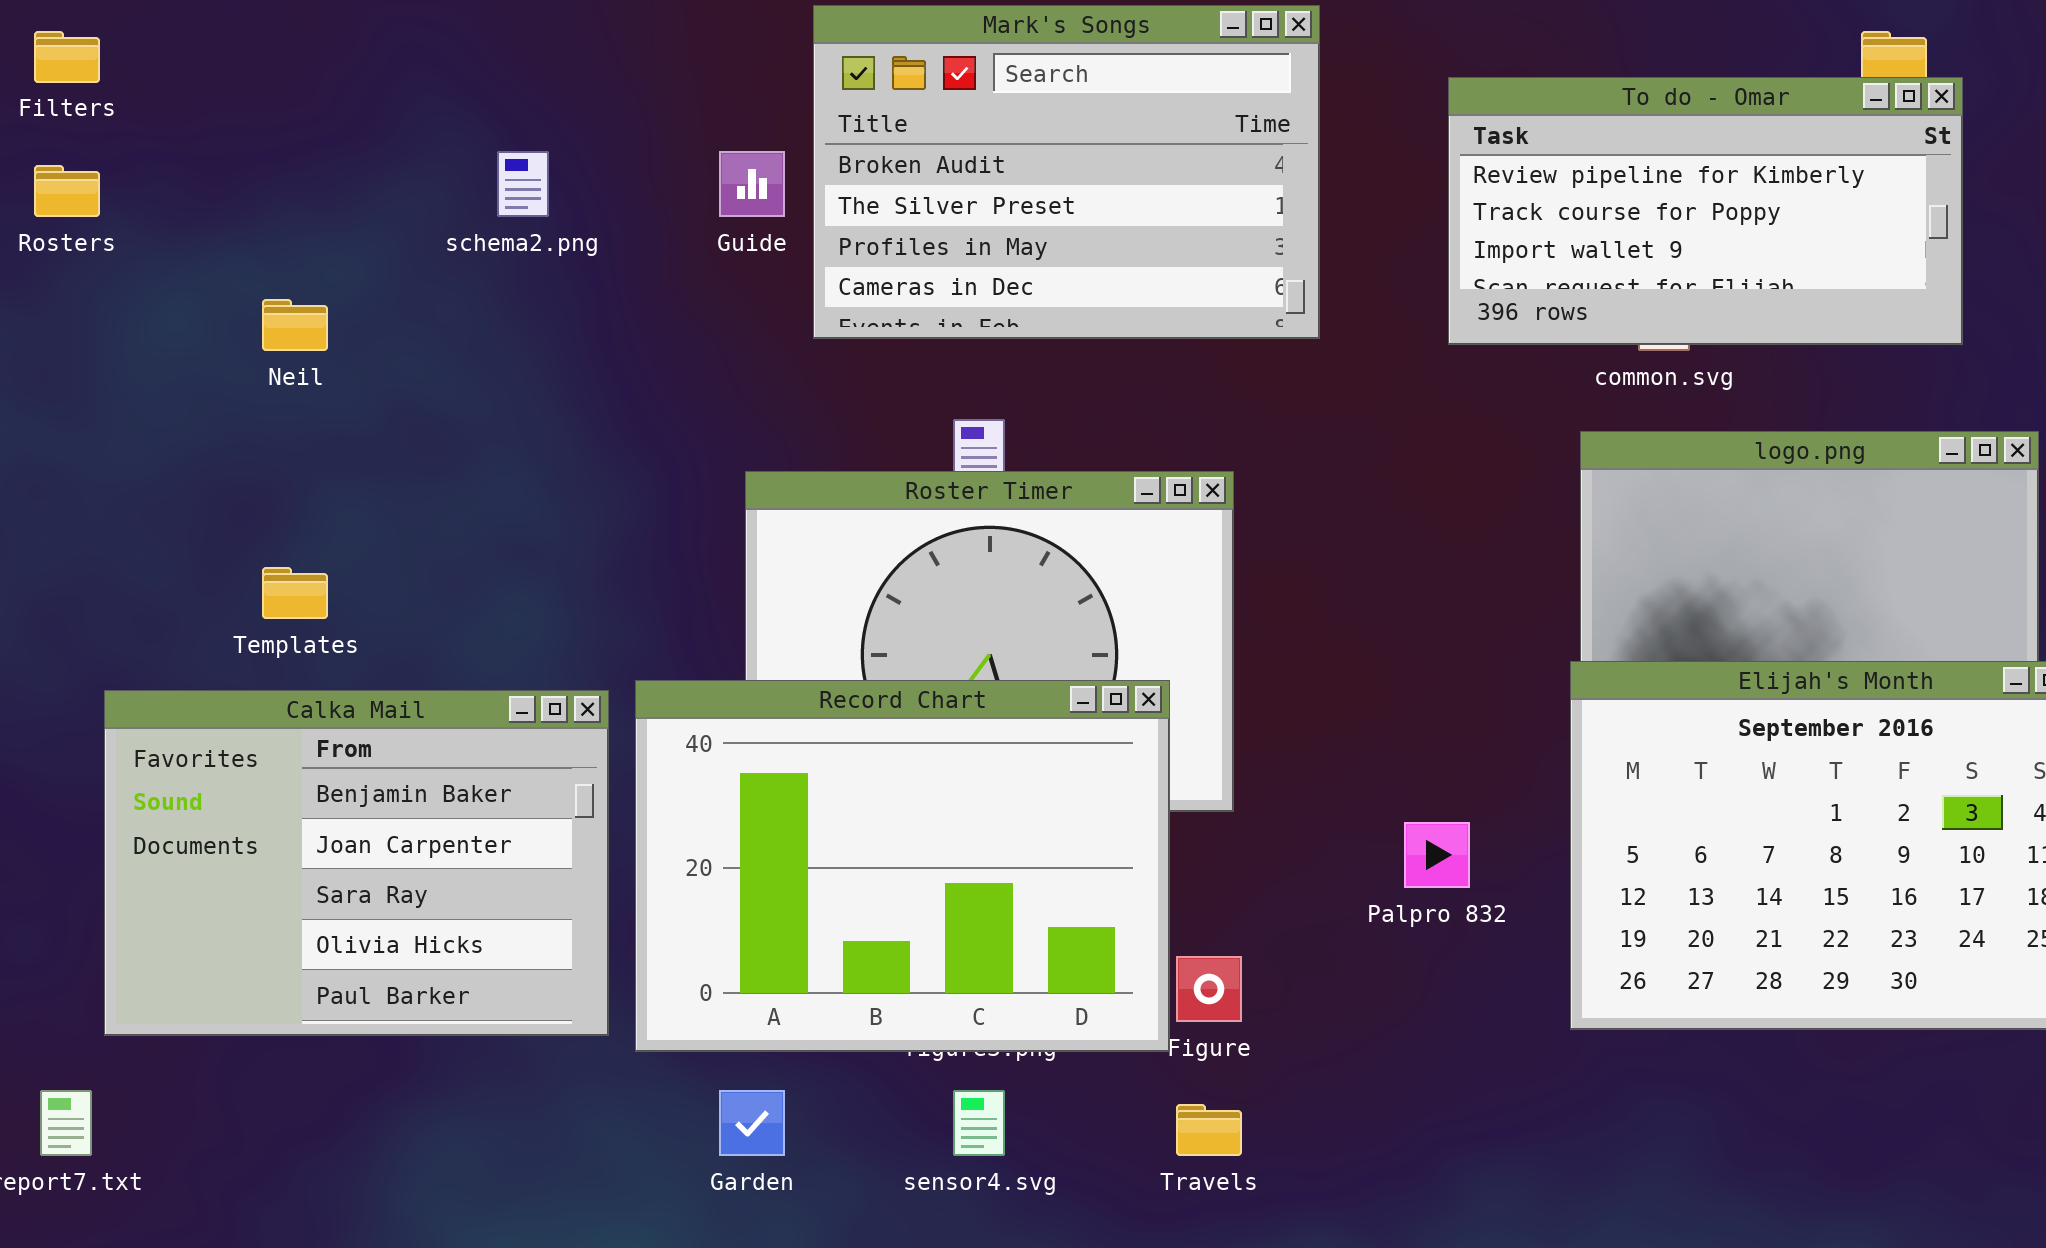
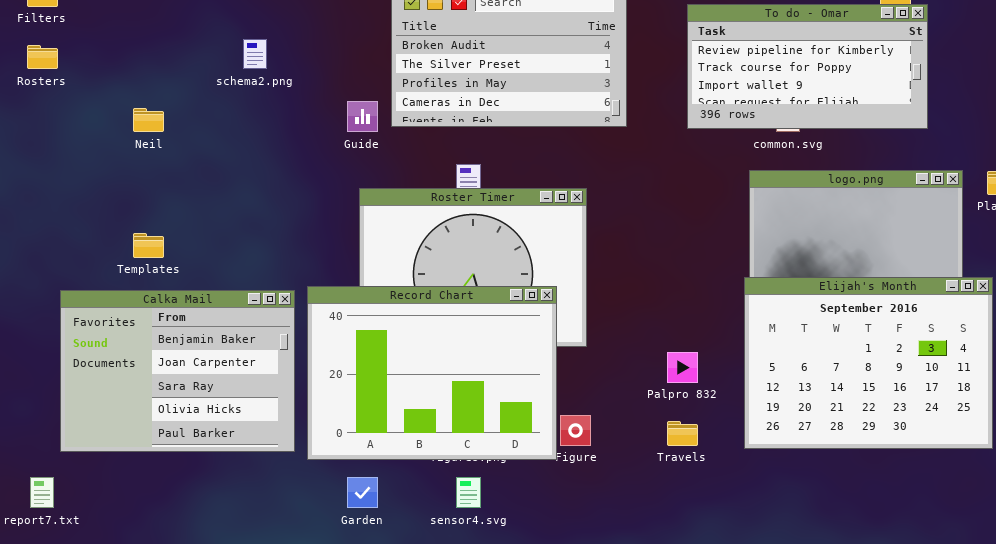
Guide: [719,151,785,217] -> [347,101,378,132], moved
Travels: [1176,1104,1242,1156] -> [667,421,698,446], moved

